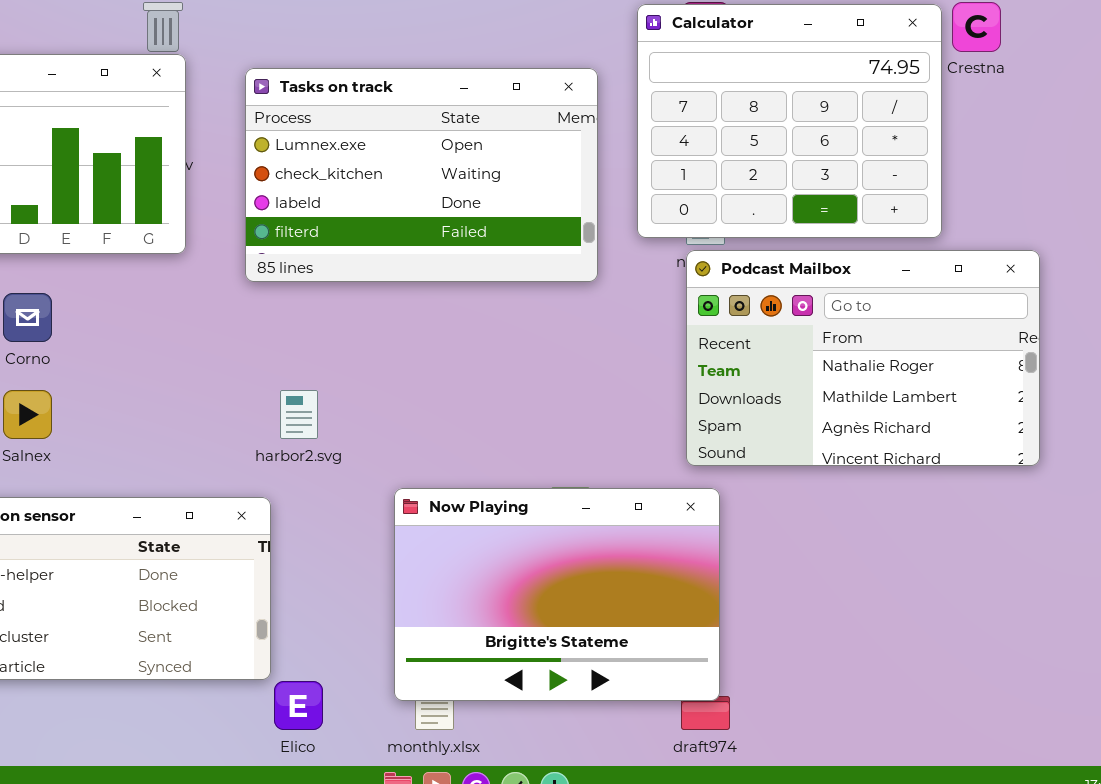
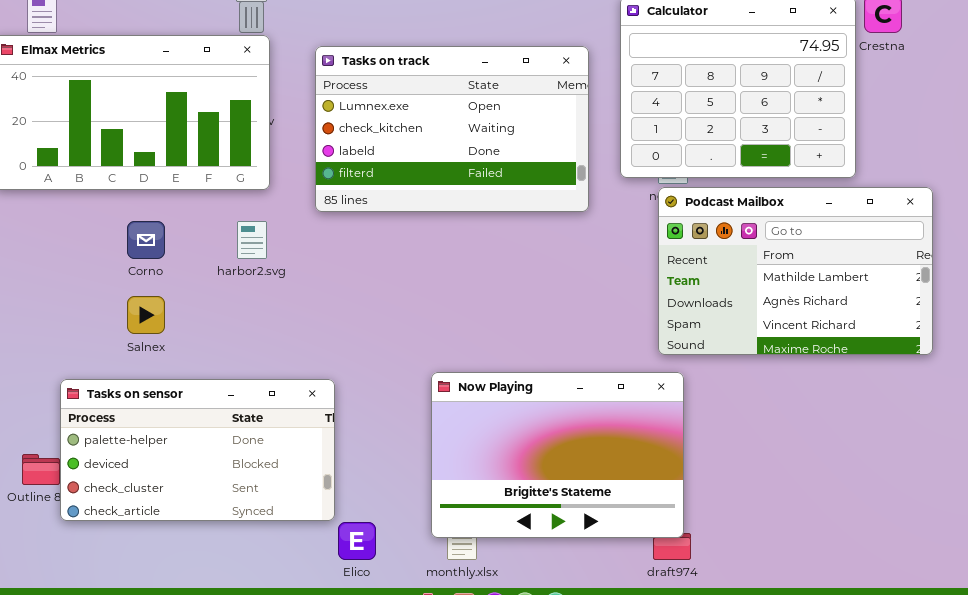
Podcast Mailbox: [686,250,1040,466] -> [658,187,933,355], scrolled down 1 row
harbor2.svg: [280,390,318,439] -> [237,221,267,259], moved

